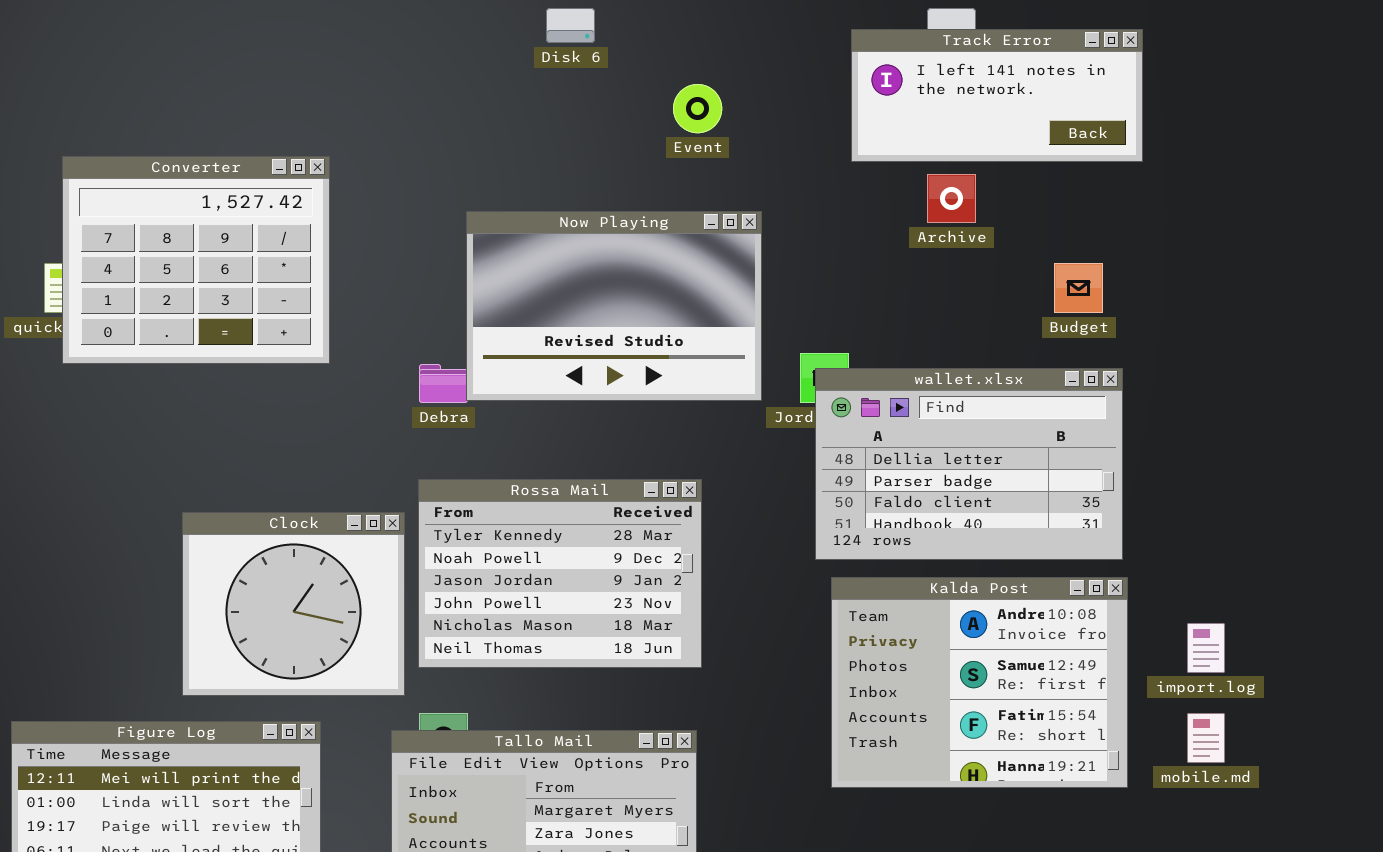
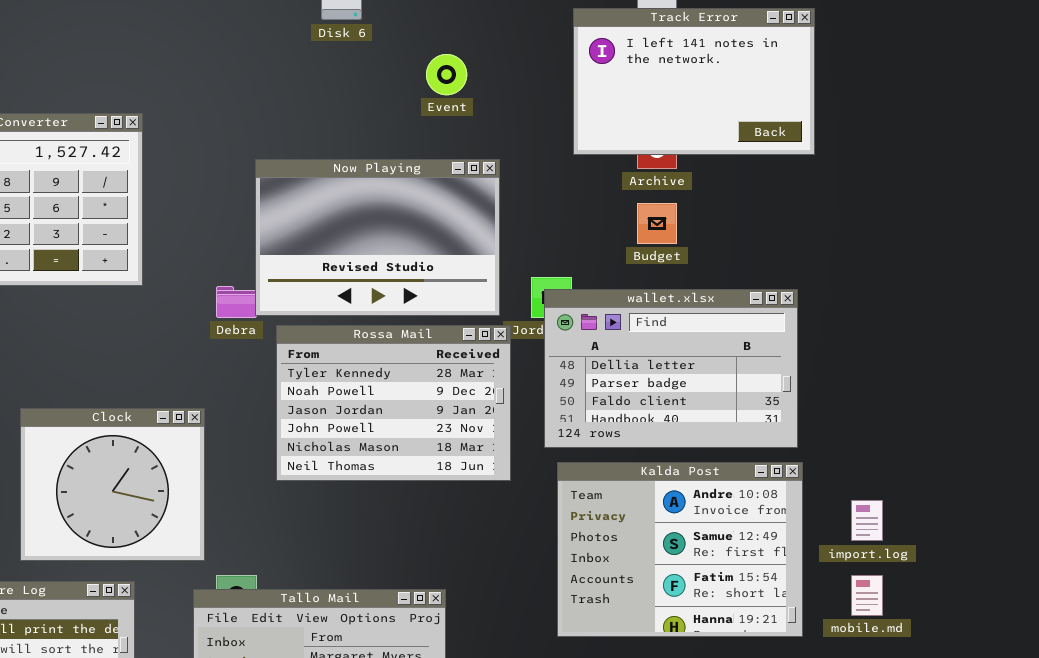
Track Error: [851,29,1143,162] -> [573,8,815,155], resized
Budget: [1054,263,1103,313] -> [637,203,677,244], moved
Rossa Mail: [418,479,702,668] -> [276,325,511,481], moved

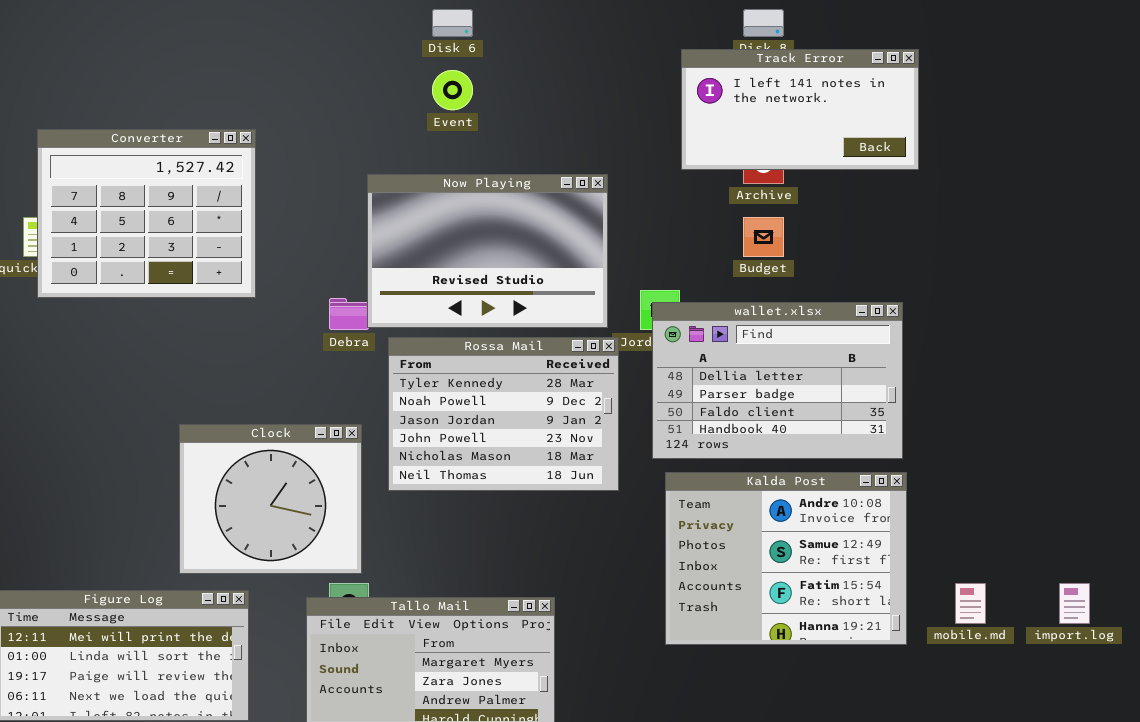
Track Error: [573,8,815,155] -> [681,49,919,170], resized
Event: [426,54,467,95] -> [432,70,473,110], moved
Clock: [20,408,205,561] -> [179,424,362,574], moved
import.log: [851,500,883,541] -> [1059,583,1090,624], moved

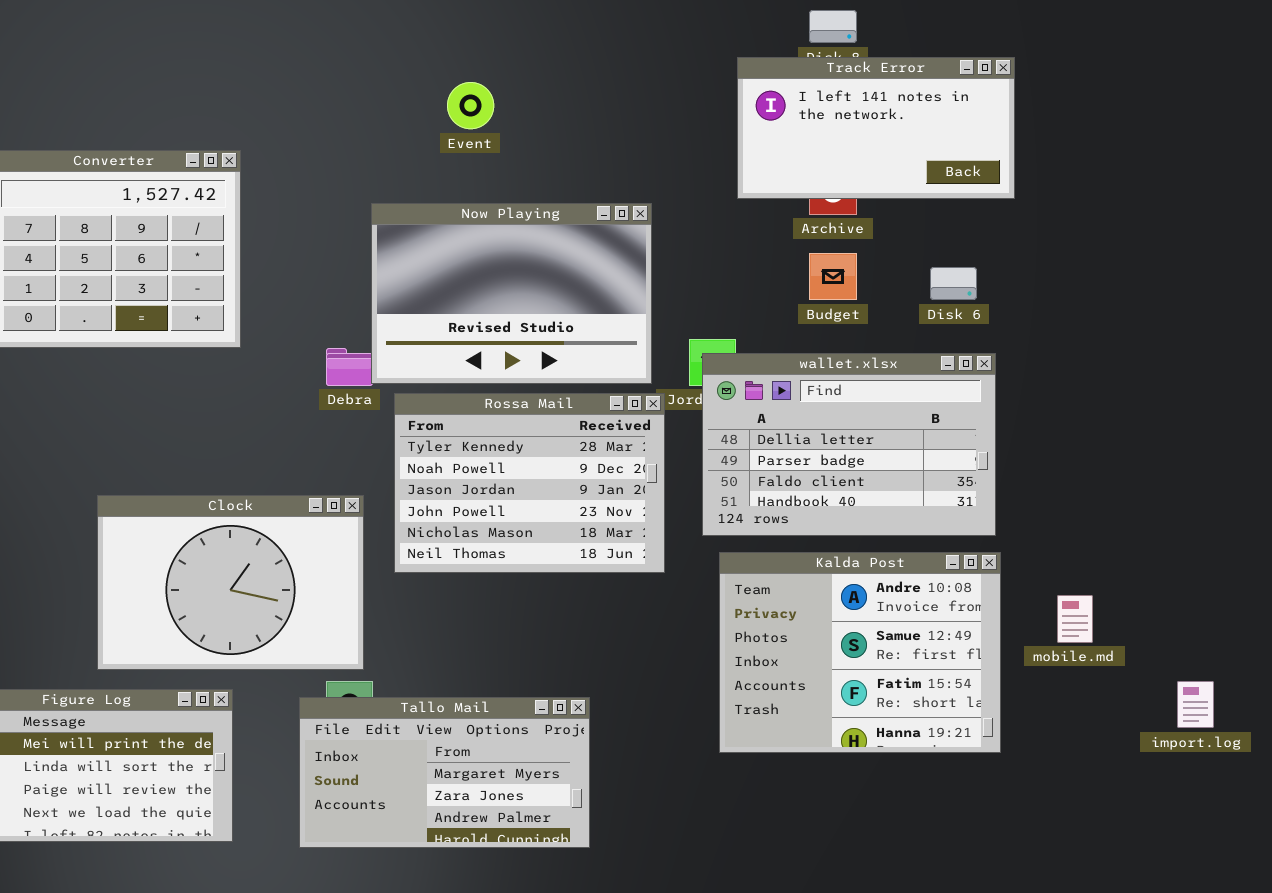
Disk 6: [432,9,473,37] -> [930,267,977,300], moved
Clock: [179,424,362,574] -> [97,495,364,670], resized
mobile.md: [955,583,986,624] -> [1057,595,1093,643], moved

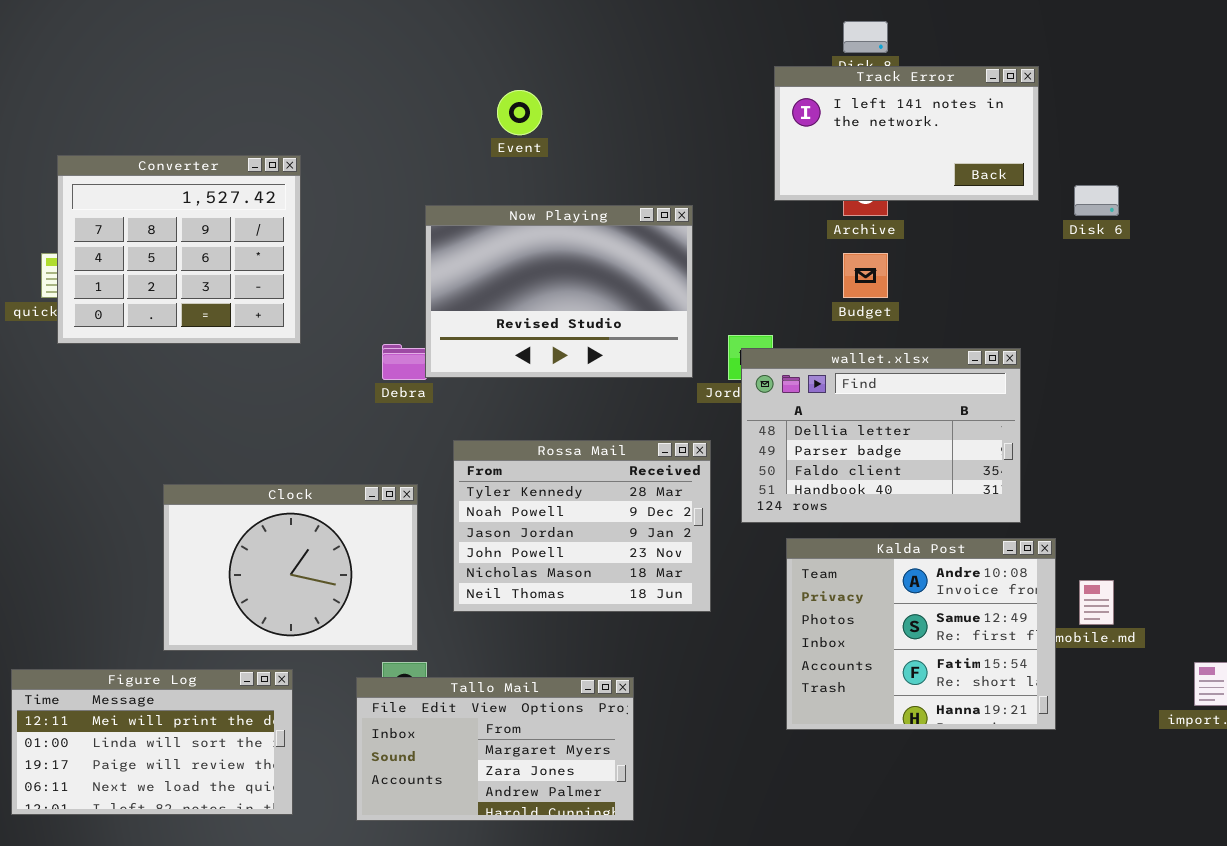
Disk 6: [930,267,977,300] -> [1074,185,1119,216], moved
Rossa Mail: [394,393,665,573] -> [453,440,711,612], moved
Kalda Post: [719,552,1001,753] -> [786,538,1056,730], moved

